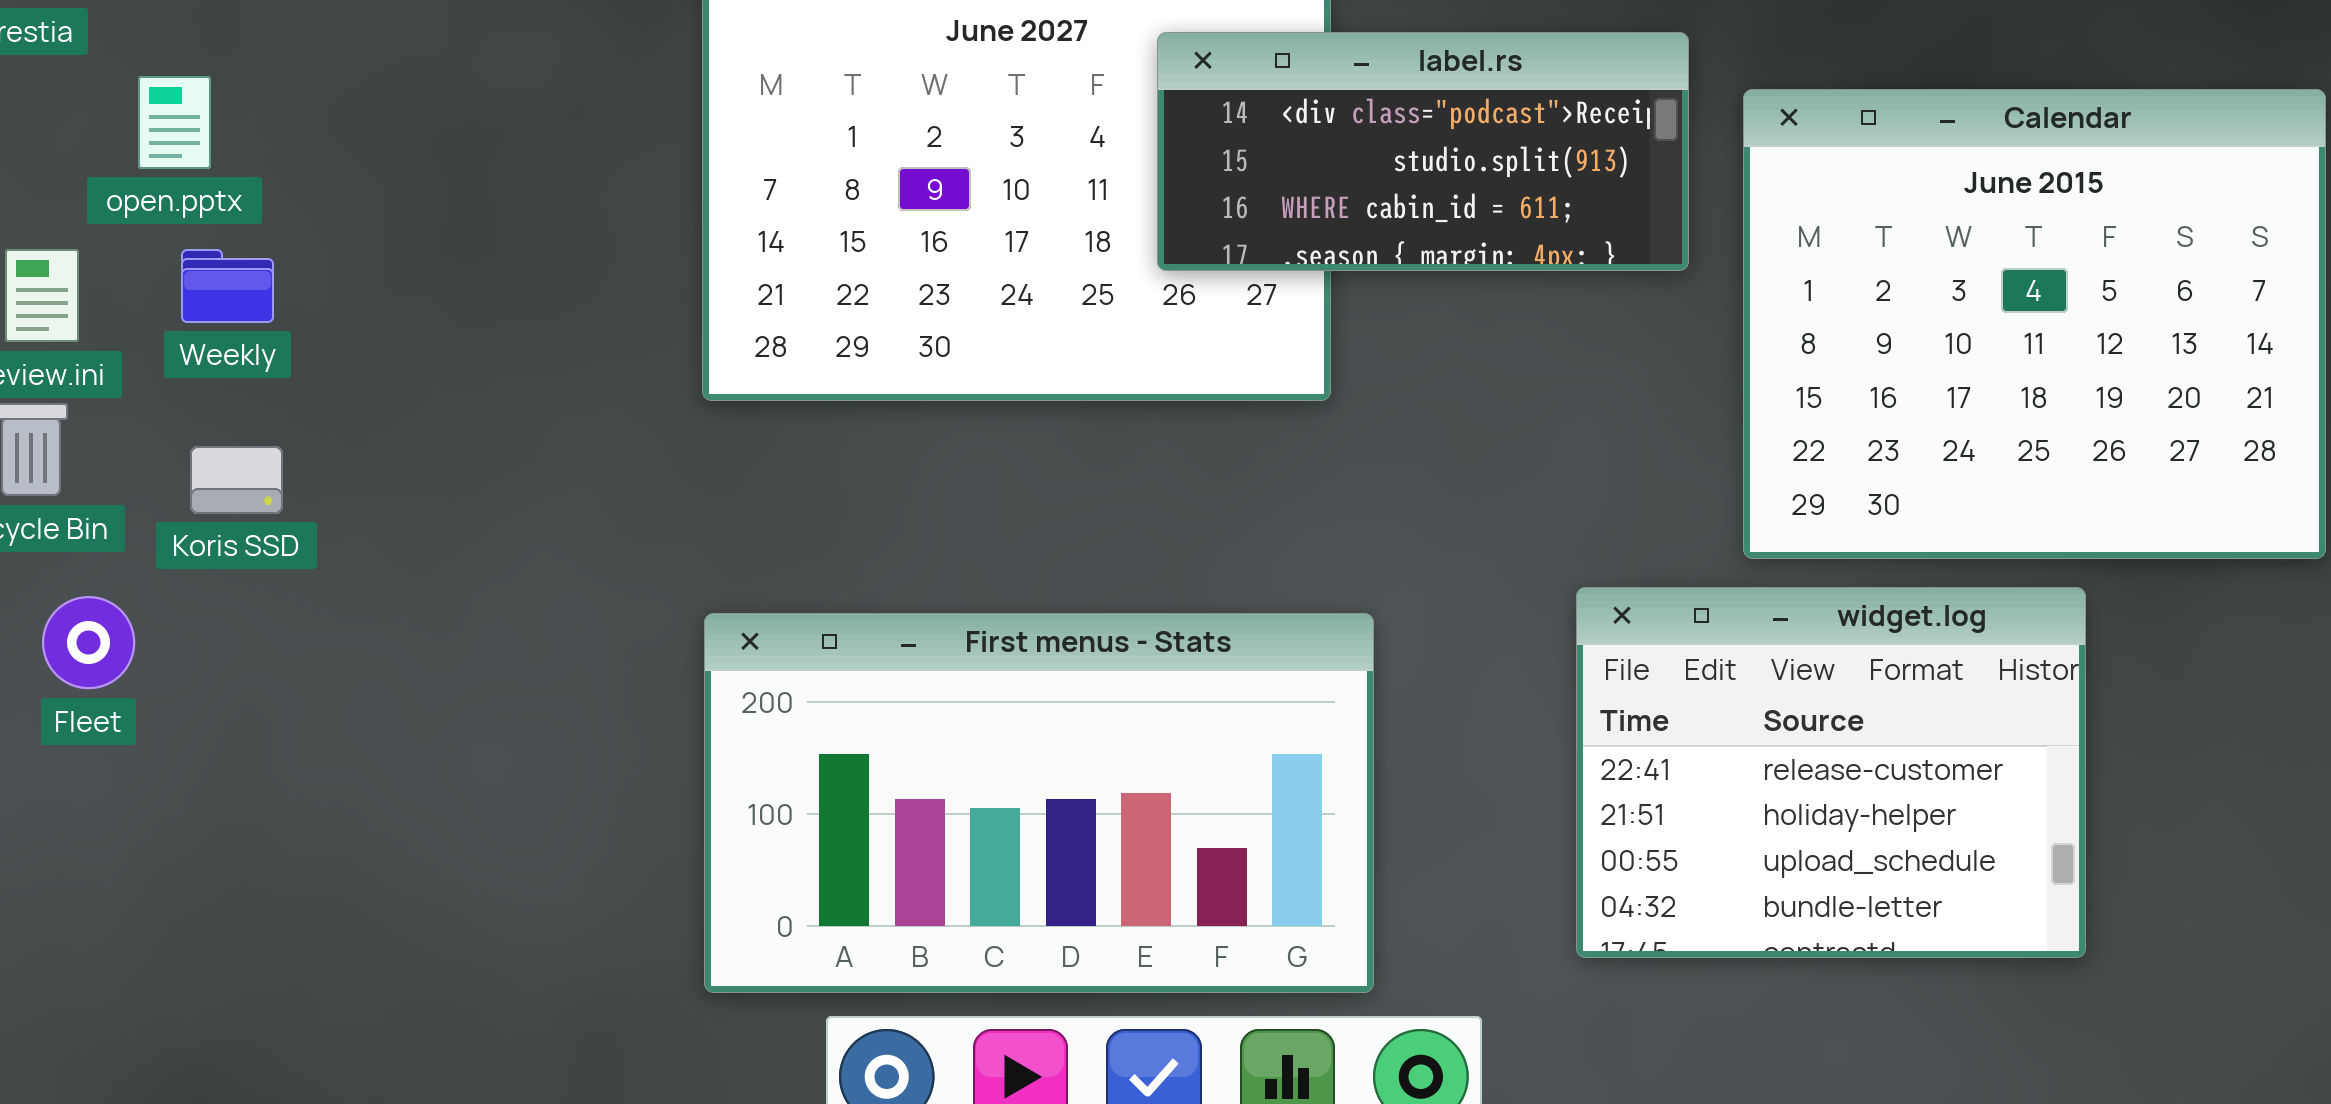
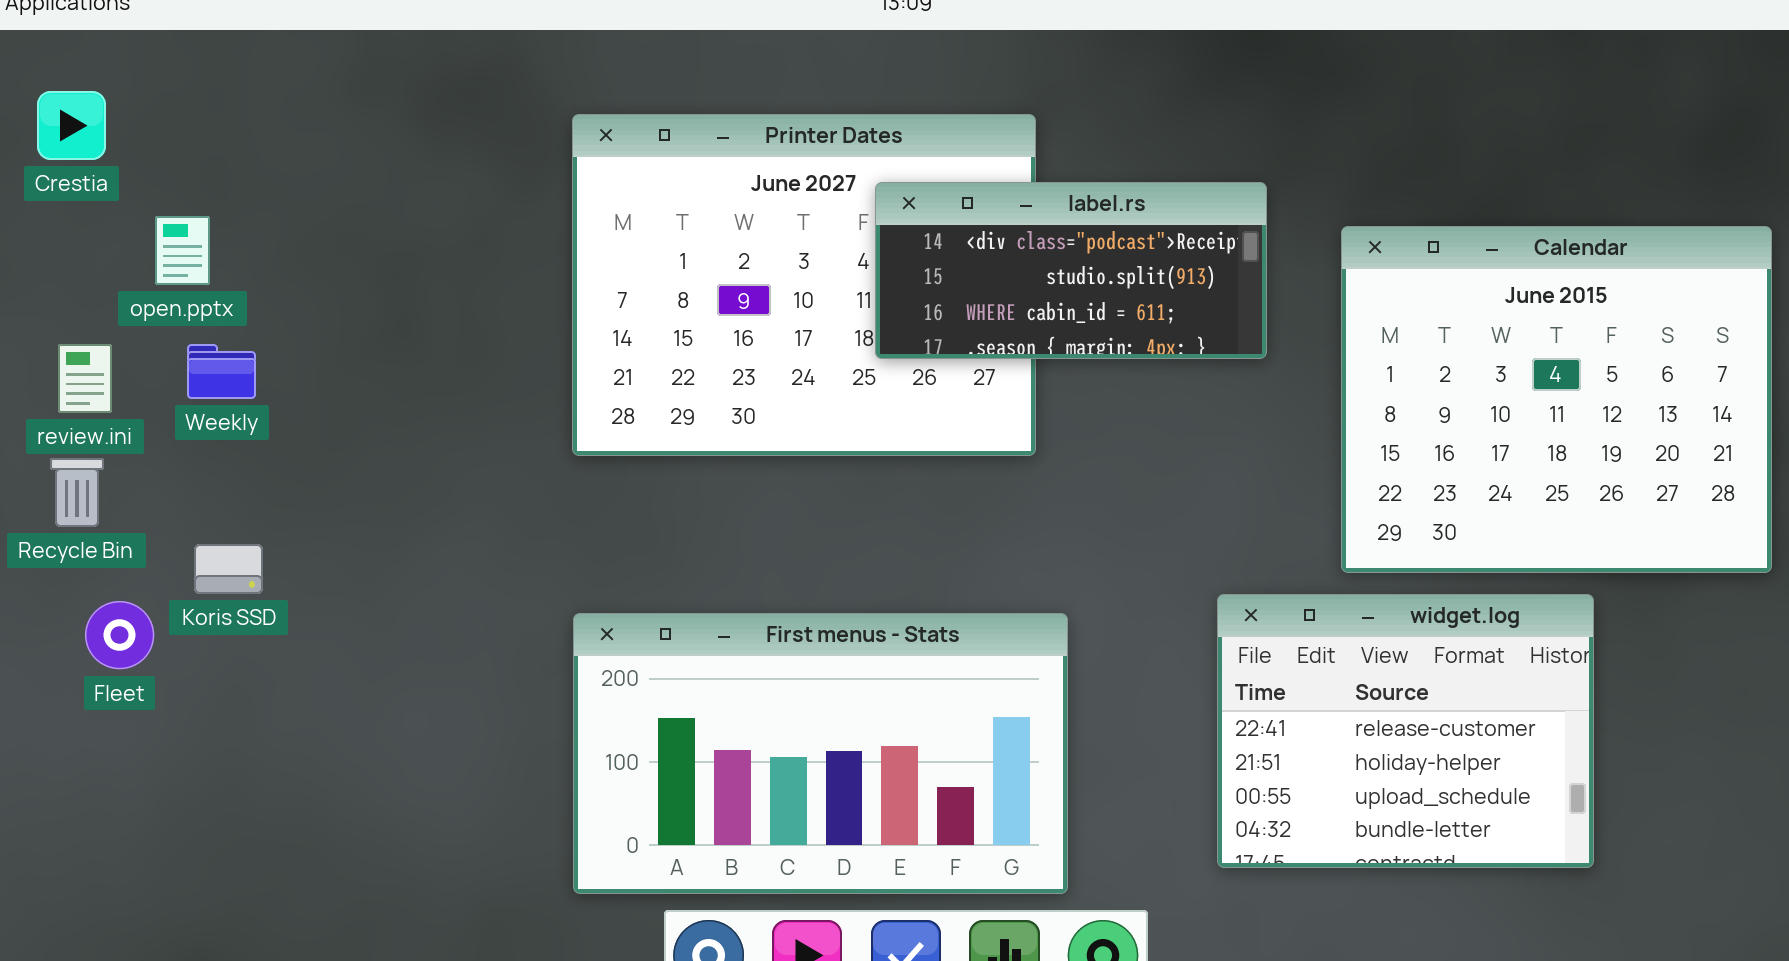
label.rs: [1157,32,1689,271] -> [875,182,1267,359], moved
Koris SSD: [190,446,283,514] -> [194,544,263,594], moved

